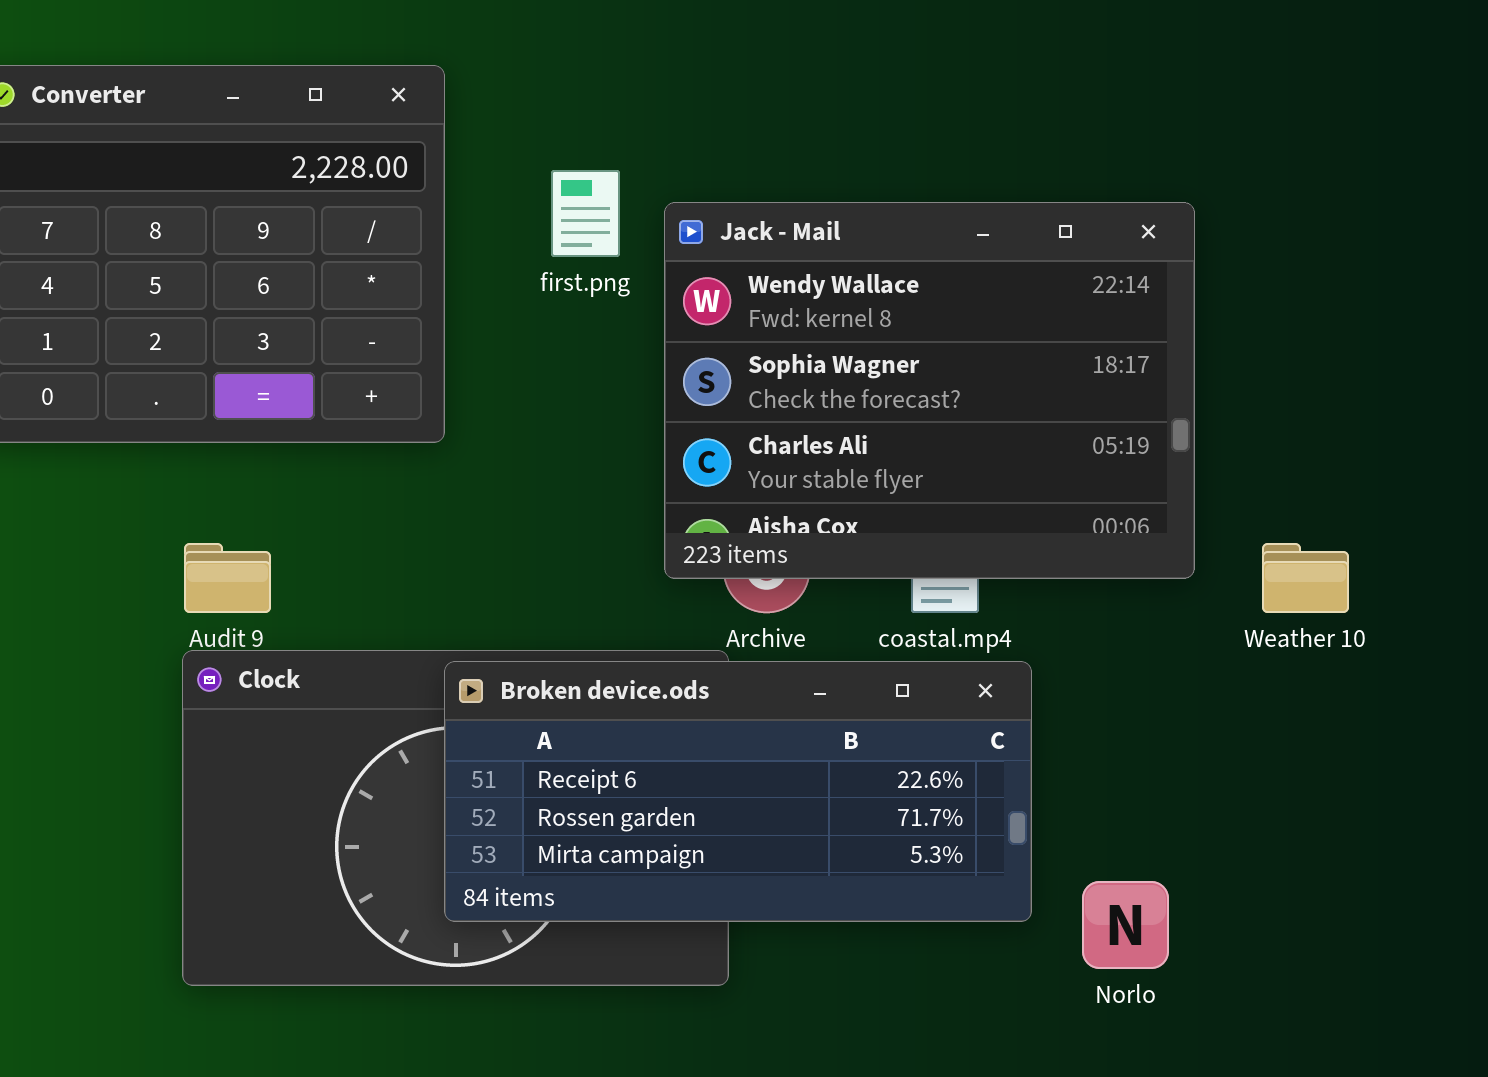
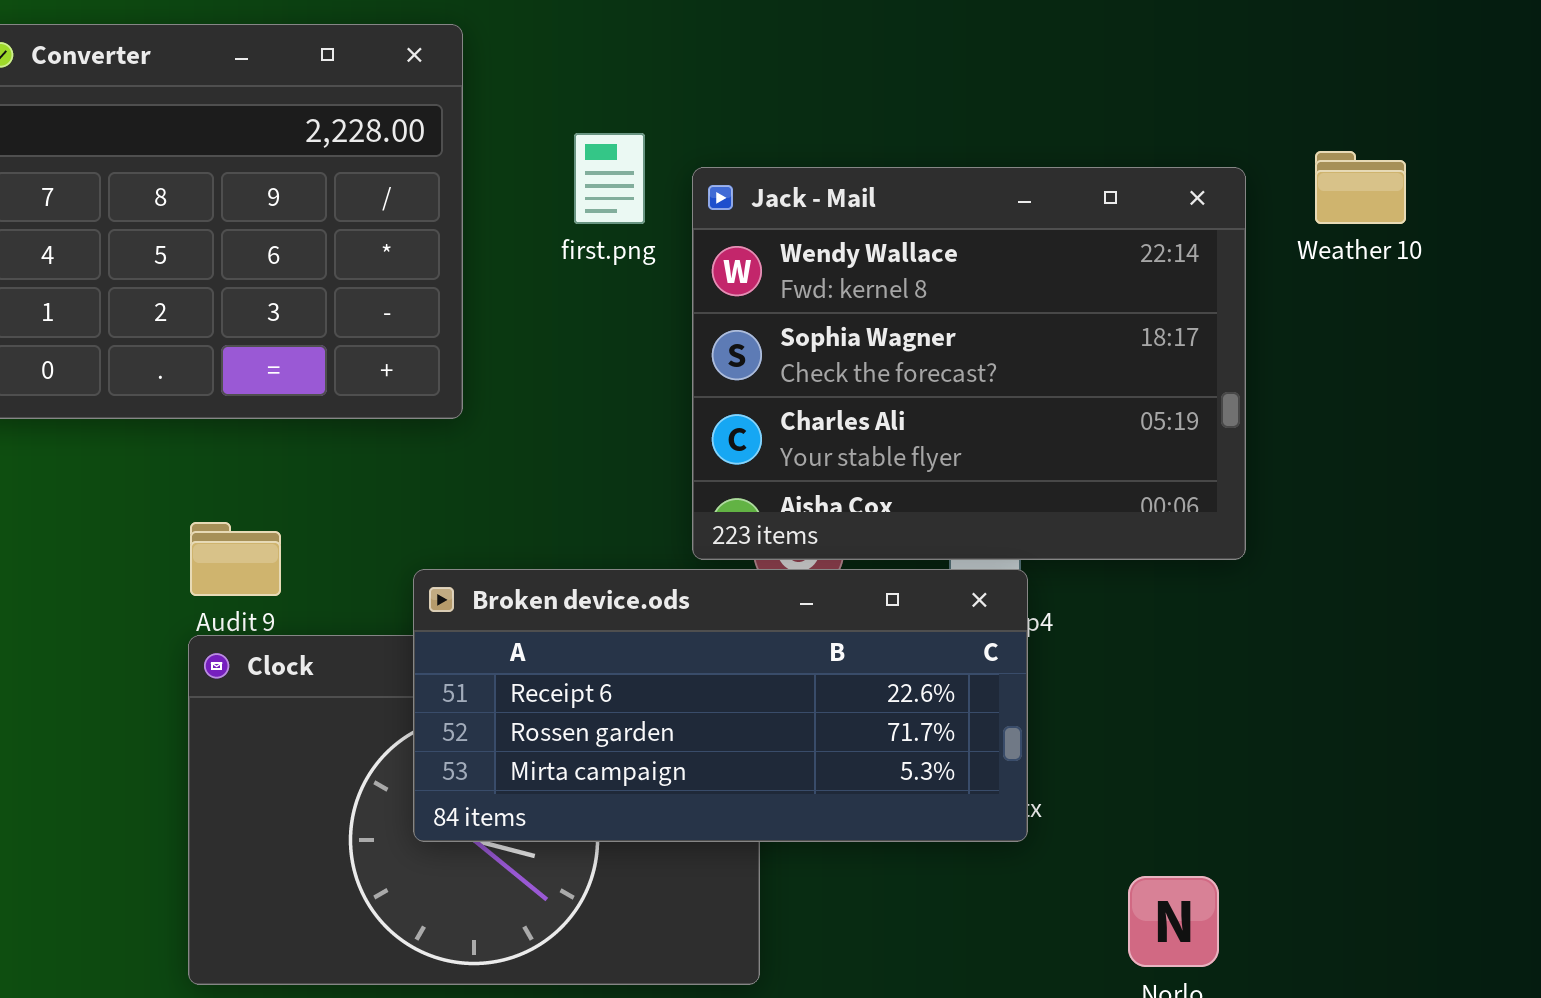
Weather 10: [1262,543,1349,613] -> [1315,151,1406,224], moved
Broken device.ods: [444,661,1032,922] -> [413,569,1028,842], moved

